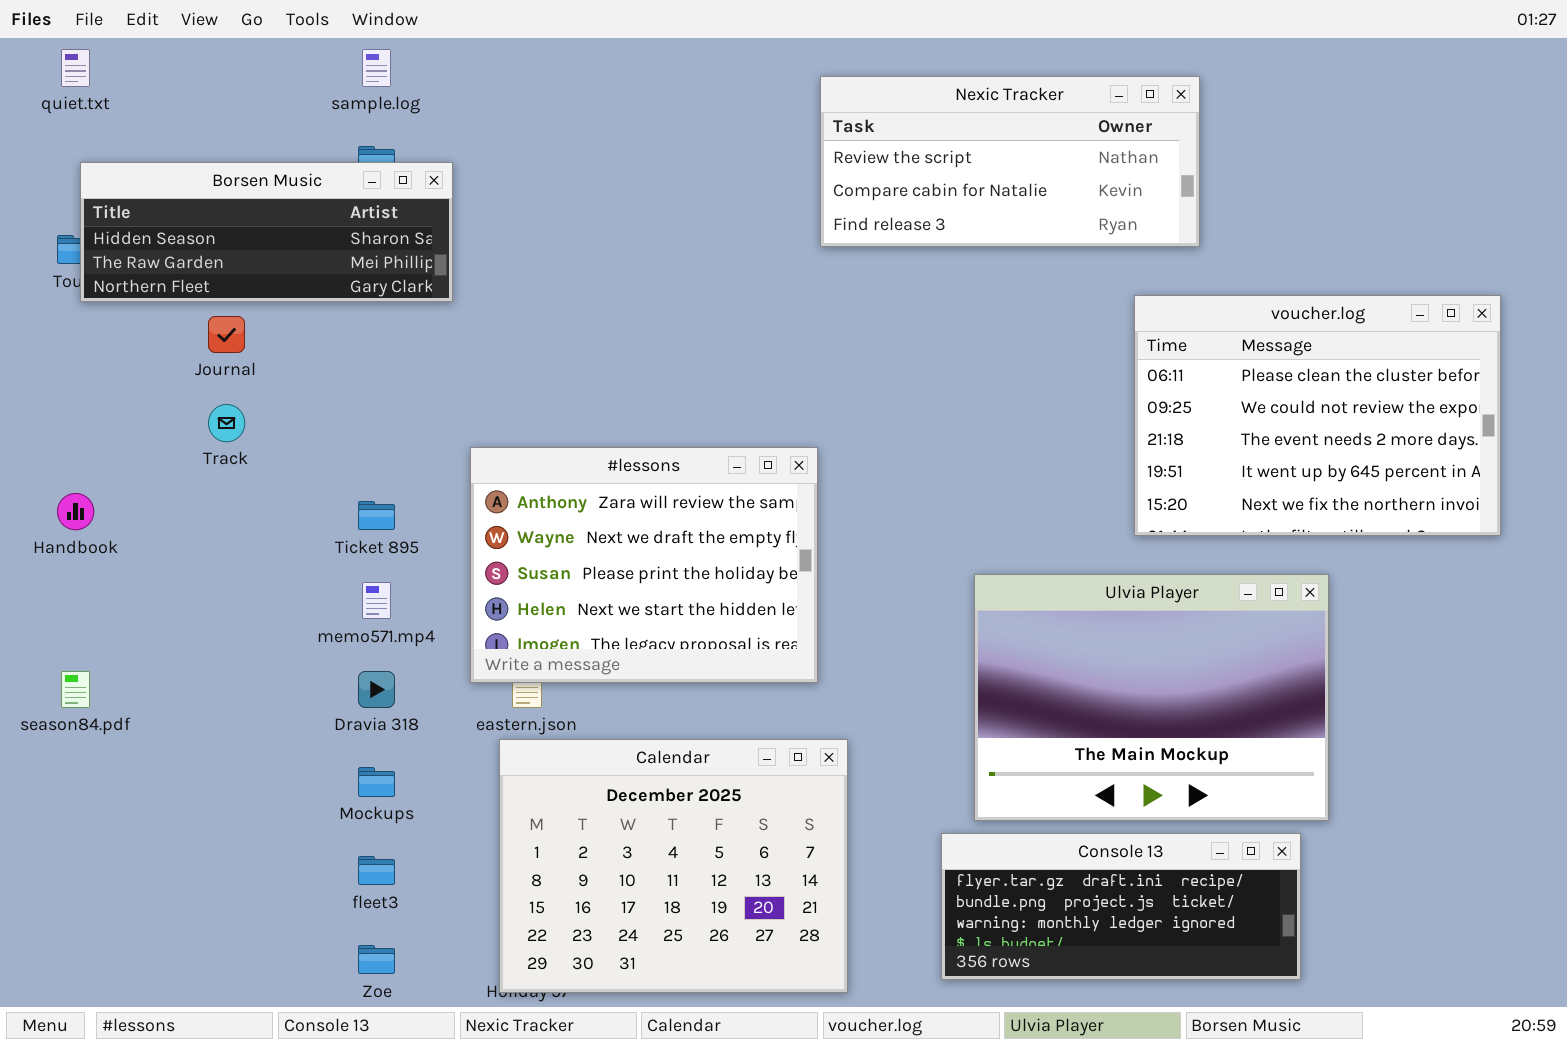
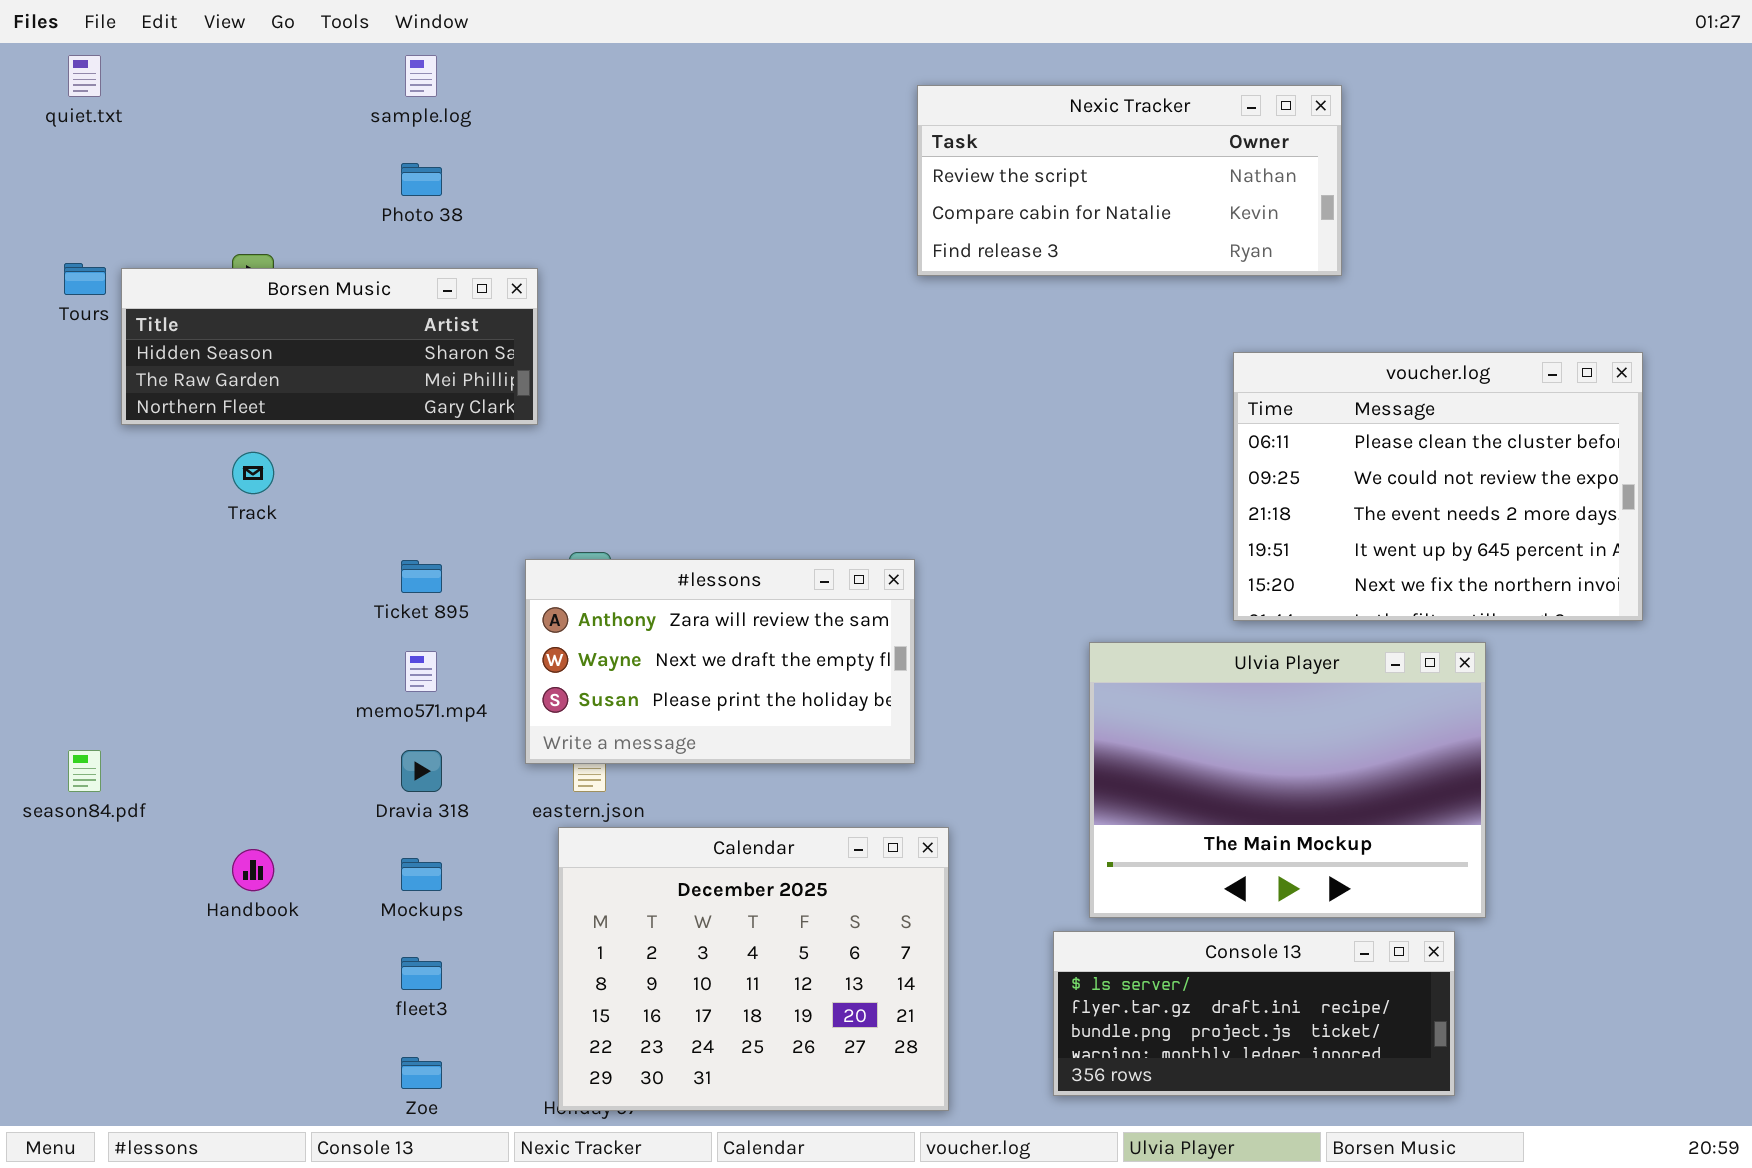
Borsen Music: [80,162,453,302] -> [121,268,538,425], moved
voucher.log: [1134,295,1501,536] -> [1233,352,1643,621], moved
#lessons: [470,447,818,683] -> [525,559,915,764], resized
Handbook: [57,493,94,530] -> [232,849,274,891], moved
Console 13: [941,833,1301,980] -> [1053,931,1455,1096], scrolled up 1 row

